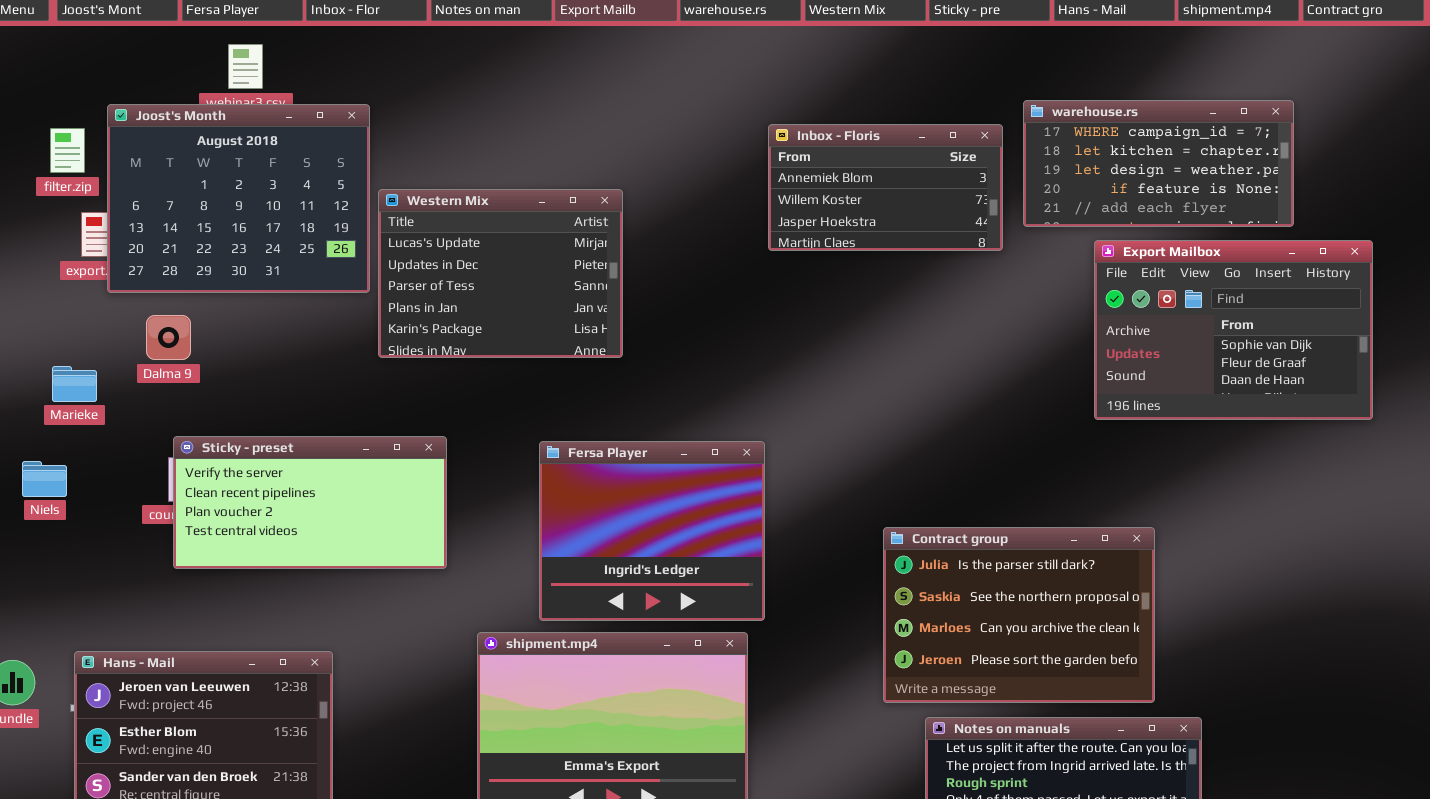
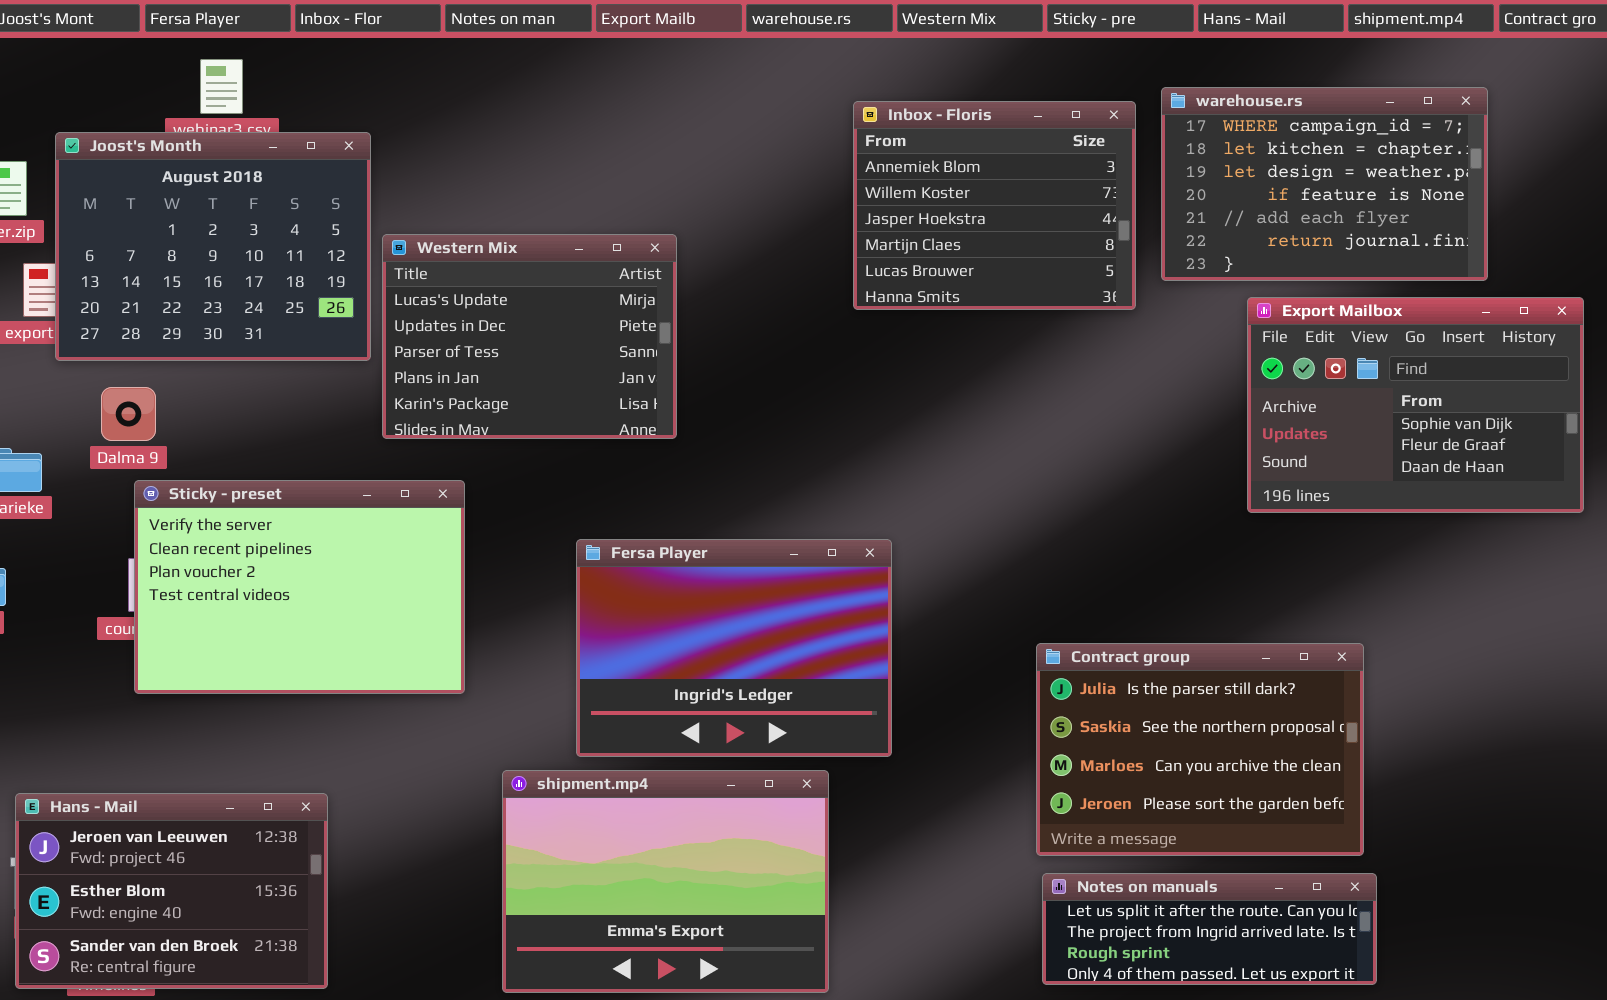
warehouse.rs: [1023,100,1294,227] -> [1161,87,1488,281], resized
Inbox - Floris: [768,124,1003,251] -> [853,101,1136,310], resized
Sticky - preset: [173,436,447,569] -> [134,480,465,694], resized
Fersa Player: [539,441,765,621] -> [576,539,892,757], resized
Contract group: [883,527,1155,703] -> [1036,643,1364,856], moved

